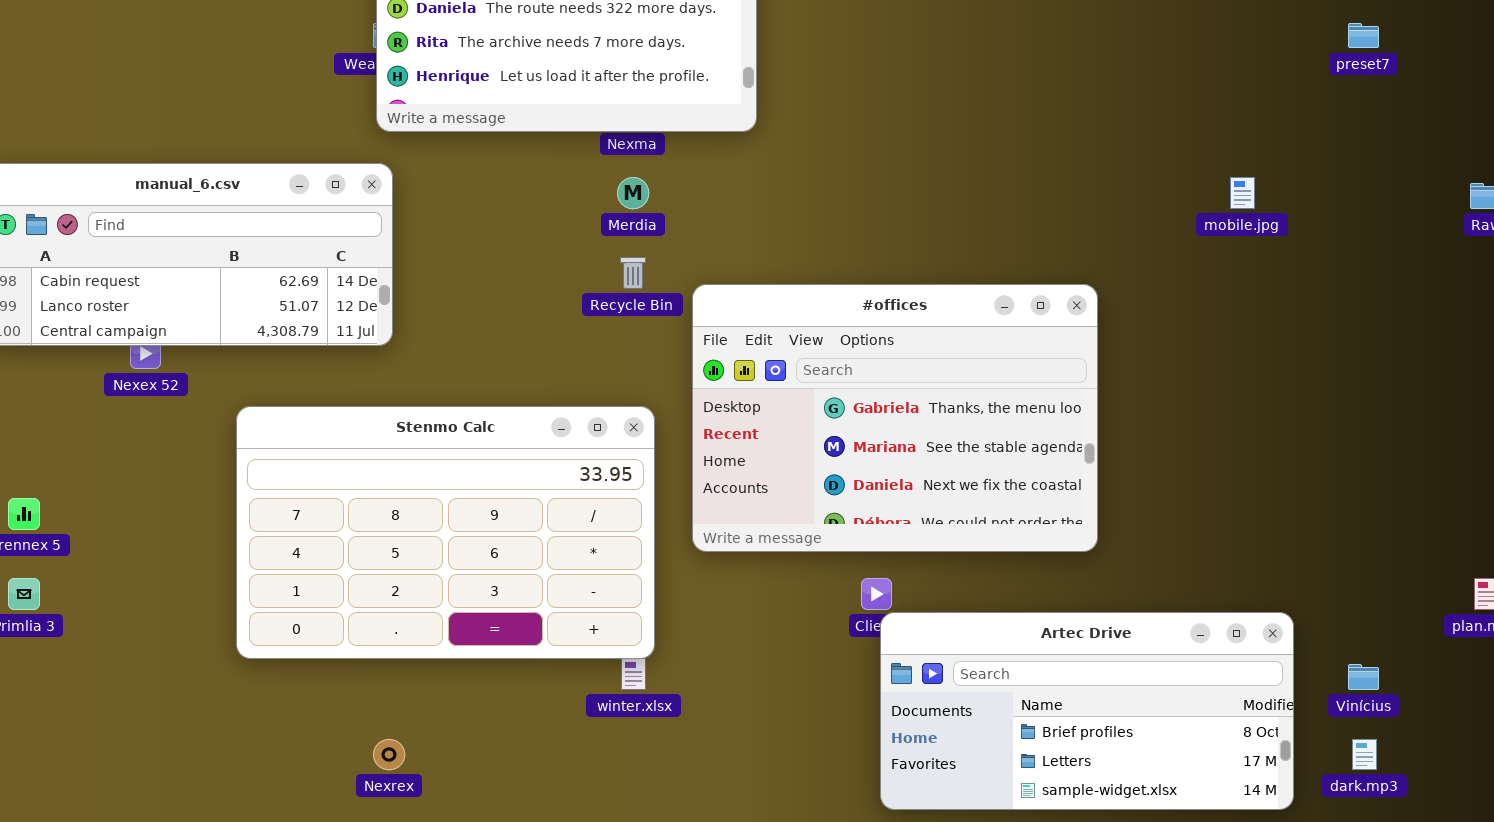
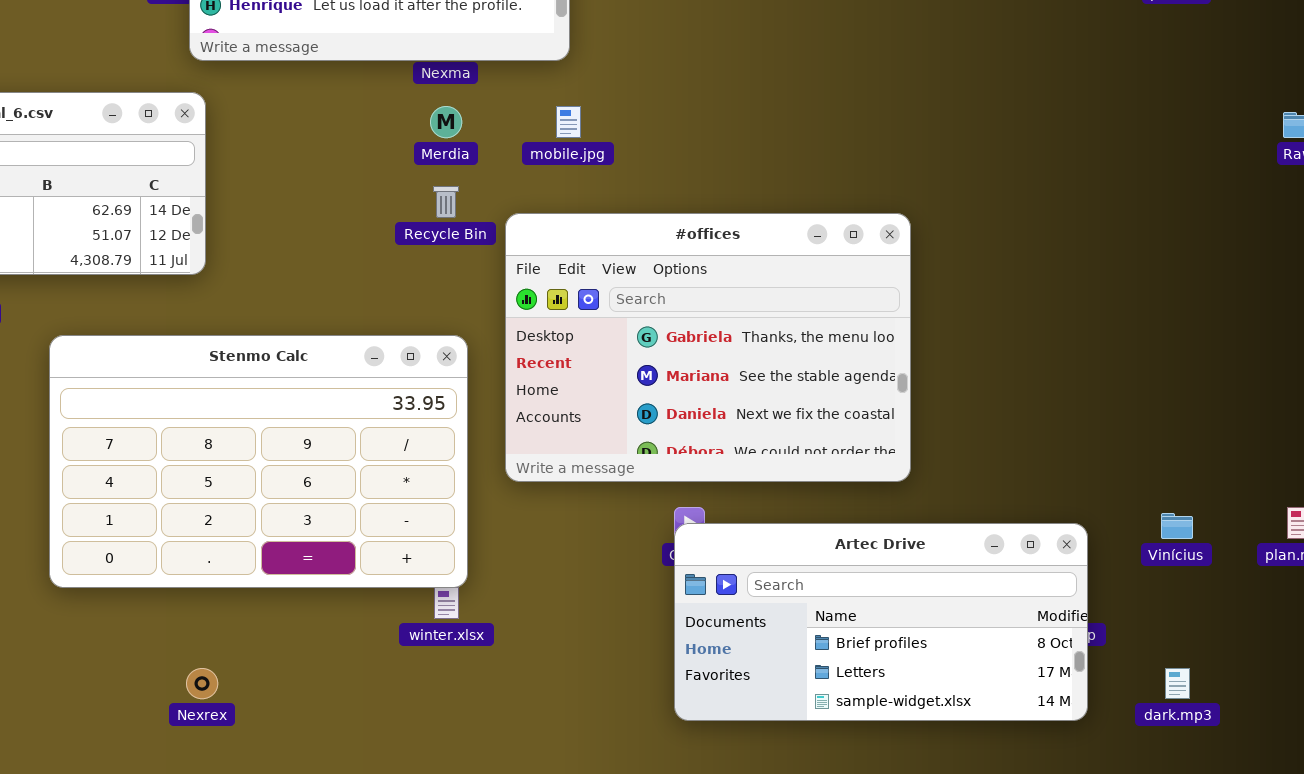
mobile.jpg: [1230,177,1255,209] -> [556,106,581,138], moved
Artec Drive: [880,612,1294,810] -> [674,523,1088,721], moved
Vinícius: [1348,664,1379,690] -> [1161,513,1193,539], moved

